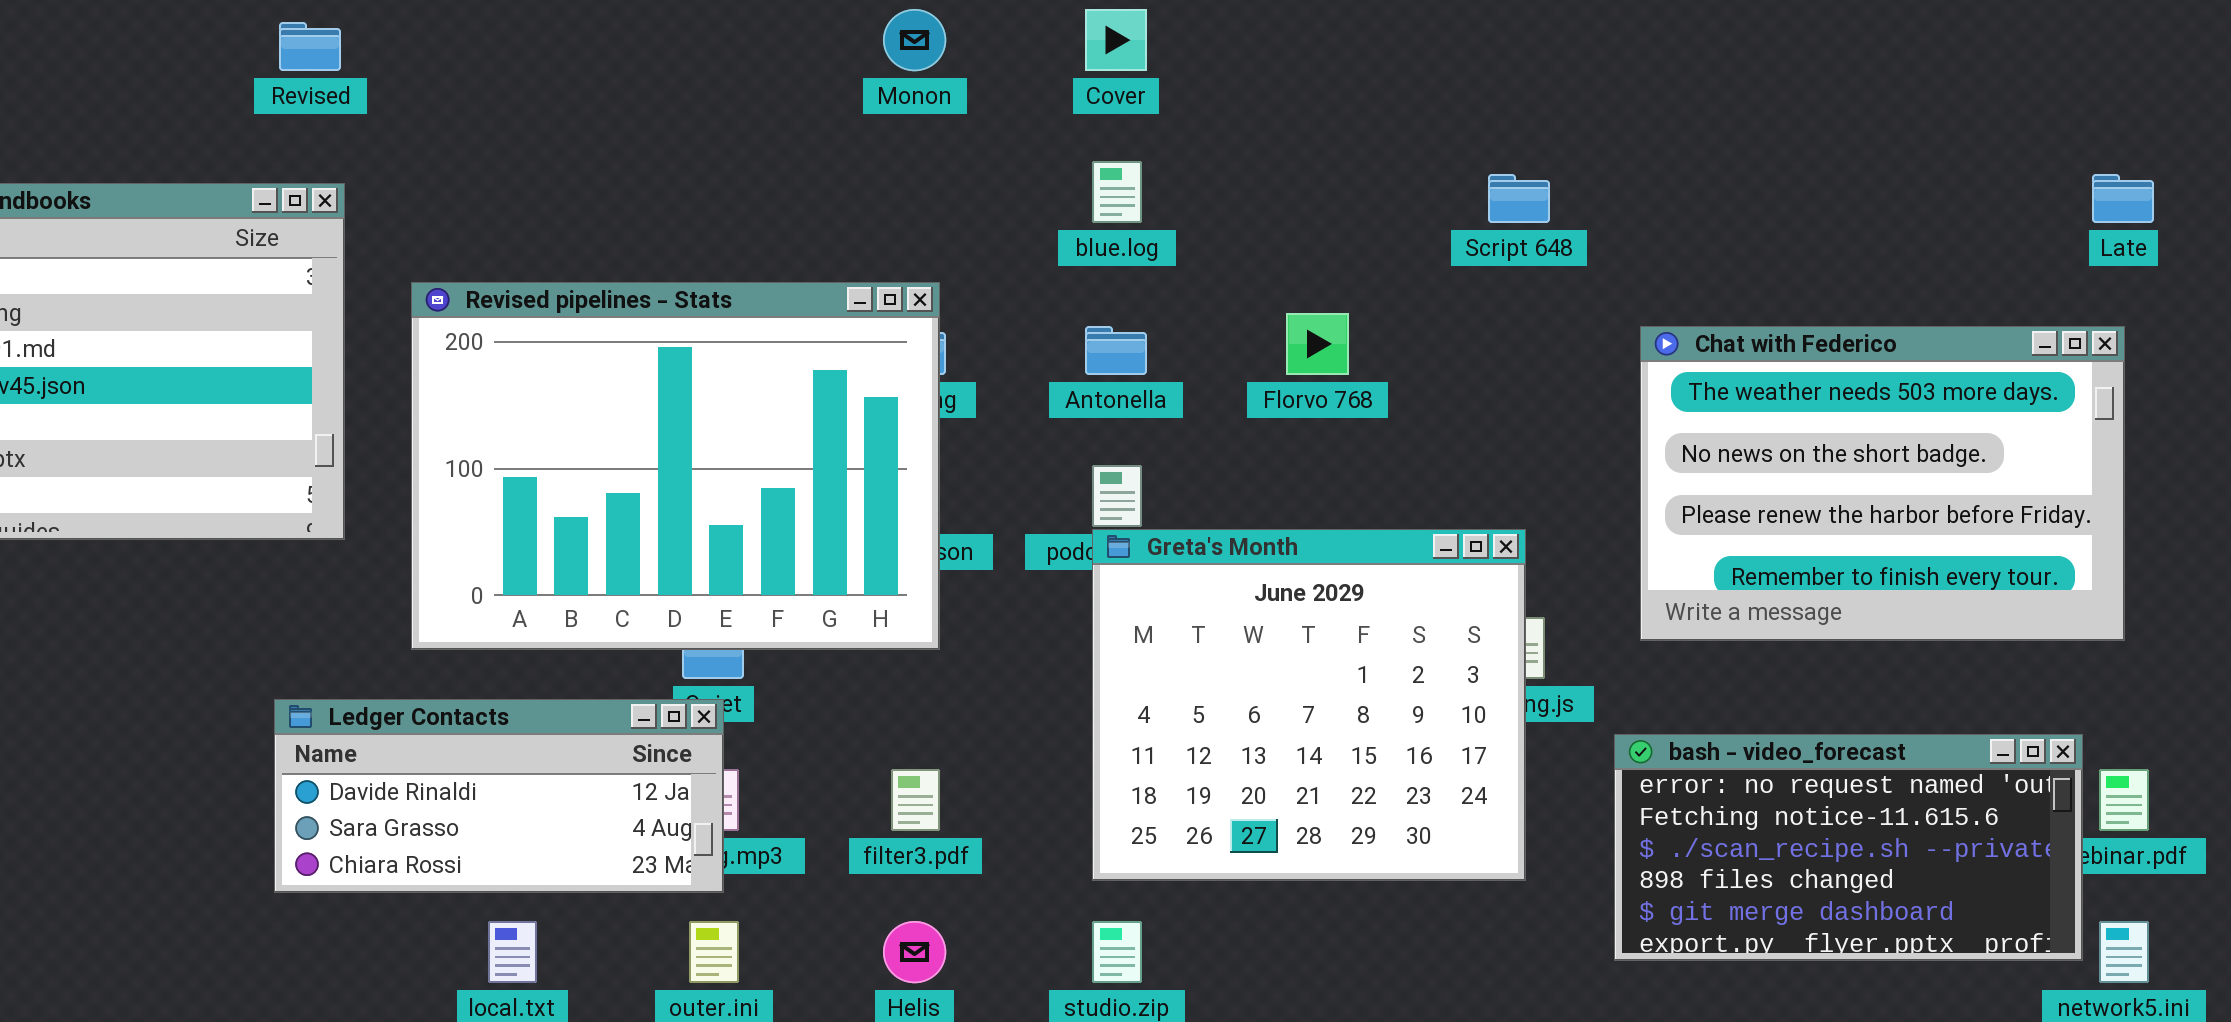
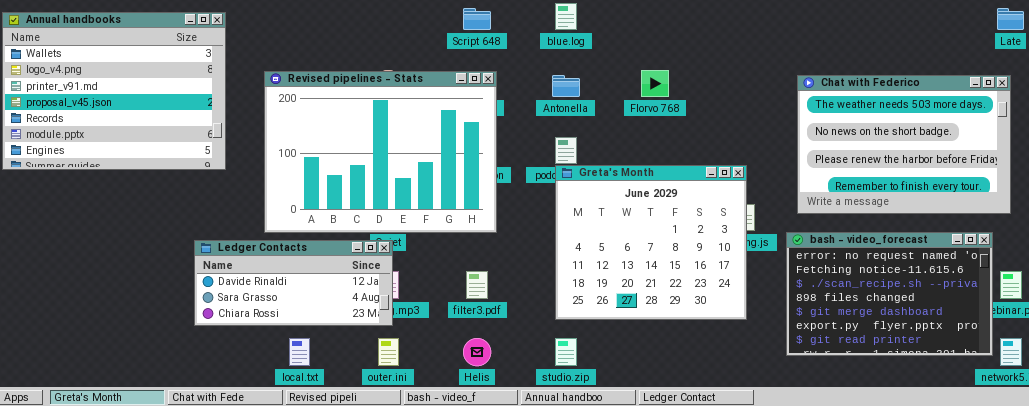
Script 648: [1488,174,1550,223] -> [463,8,491,30], moved
Revised pipelines - Stats: [411,282,940,650] -> [264,71,497,233], moved
bash - video_forecast: [1614,734,2083,961] -> [786,232,993,356], resized

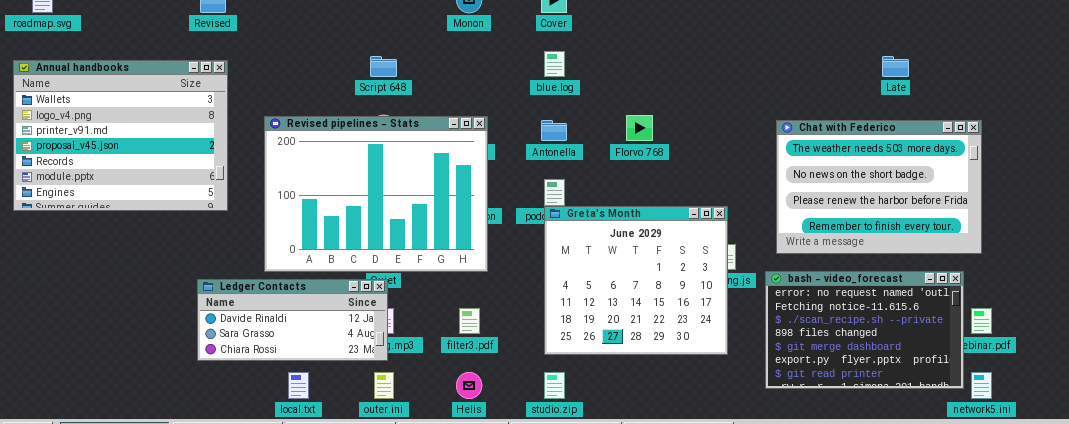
Script 648: [463,8,491,30] -> [370,56,397,77], moved
Late: [997,8,1024,30] -> [882,56,909,77], moved

